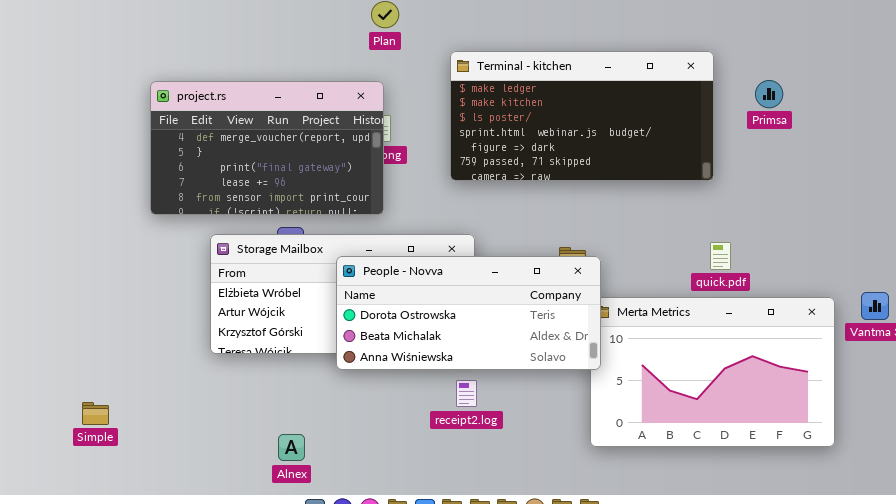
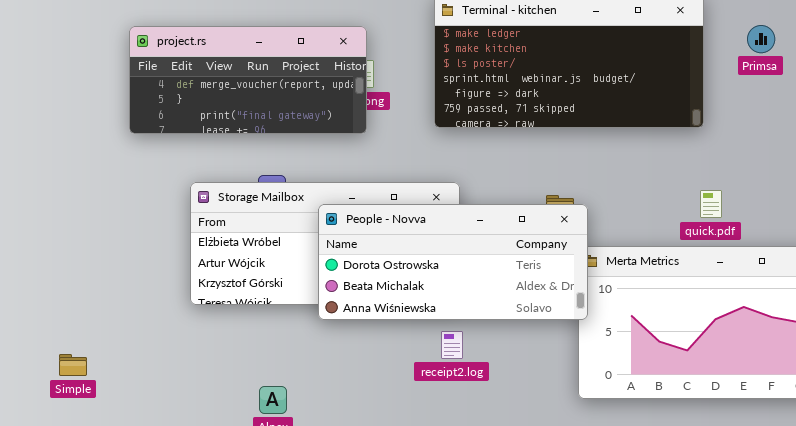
project.rs: [150,81,384,215] -> [129,26,367,134], resized

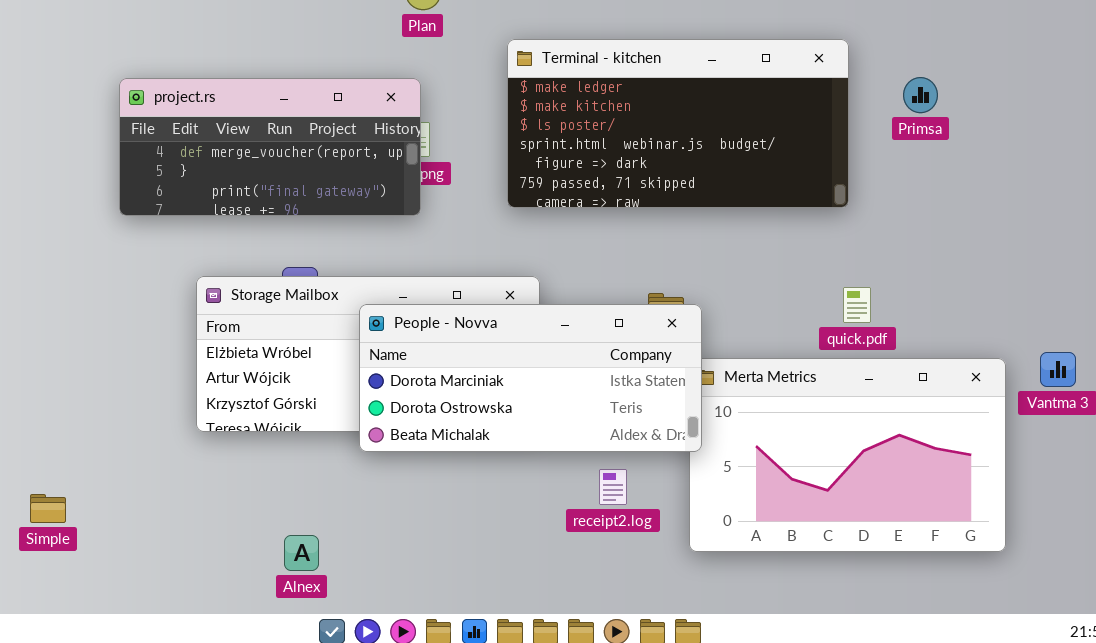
People - Novva: [318,204,588,320] -> [359,304,702,452], scrolled up 1 row
receipt2.log: [441,331,463,359] -> [599,469,627,505], moved

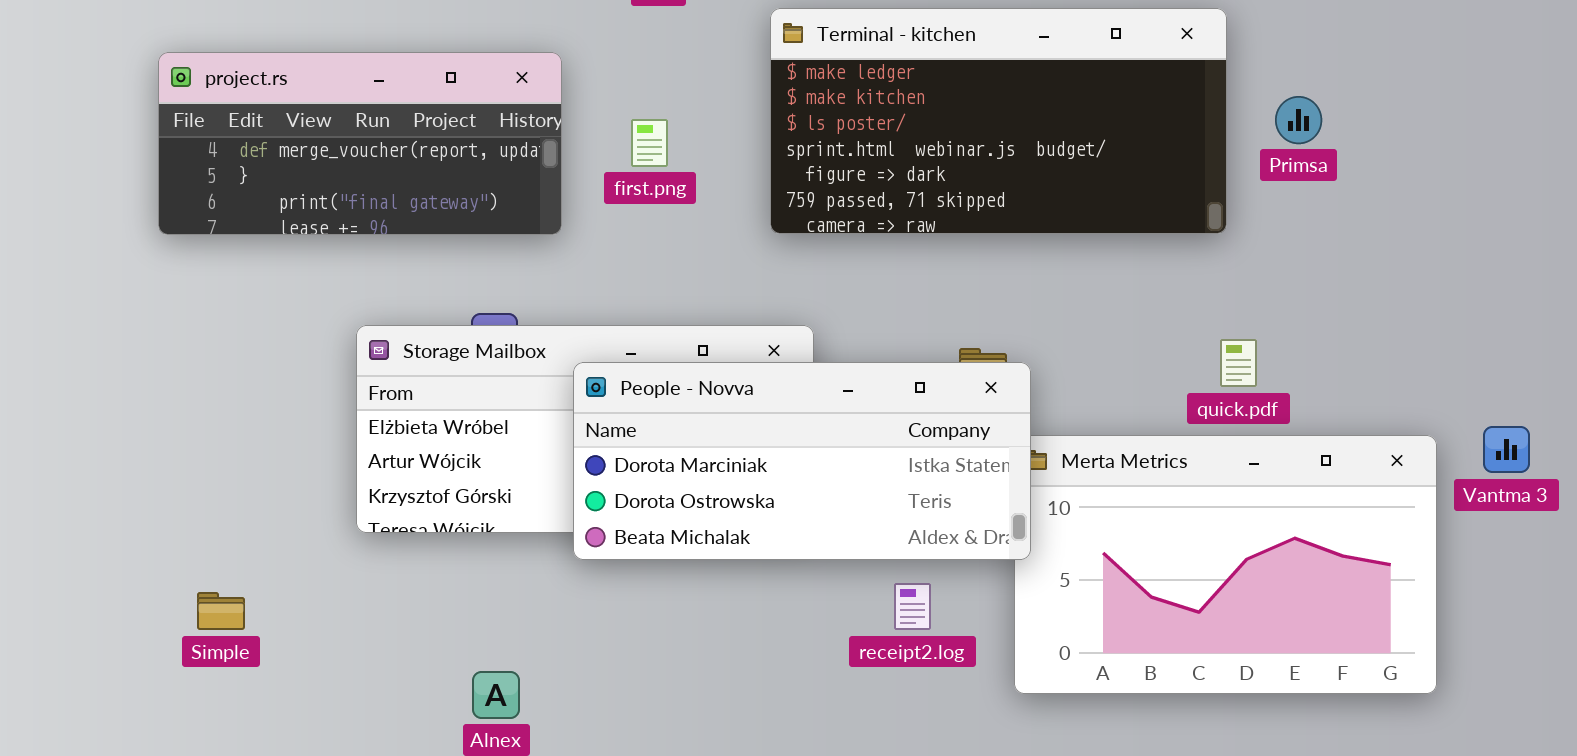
Primsa: [903,77,938,113] -> [1275,96,1322,144], moved
project.rs: [119,78,421,216] -> [158,52,562,235], moved
Simple: [30,494,66,523] -> [197,592,245,630], moved

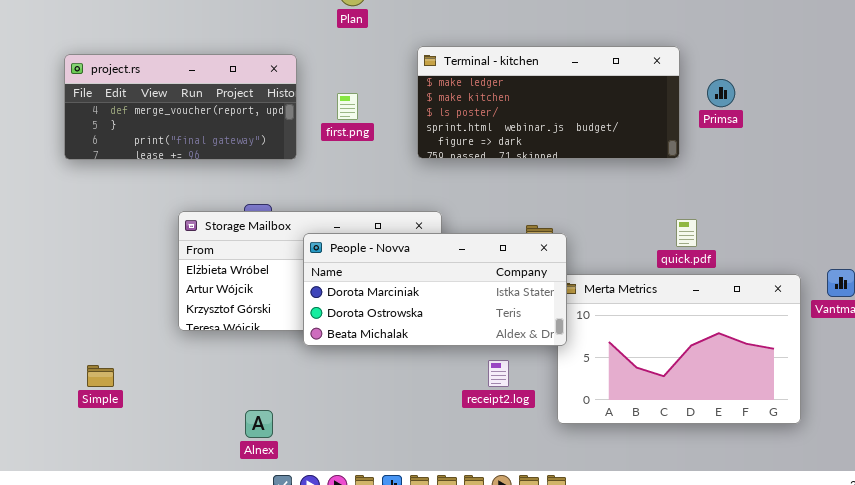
Terminal - kitchen: [770,8,1227,234] -> [417,46,680,159], resized

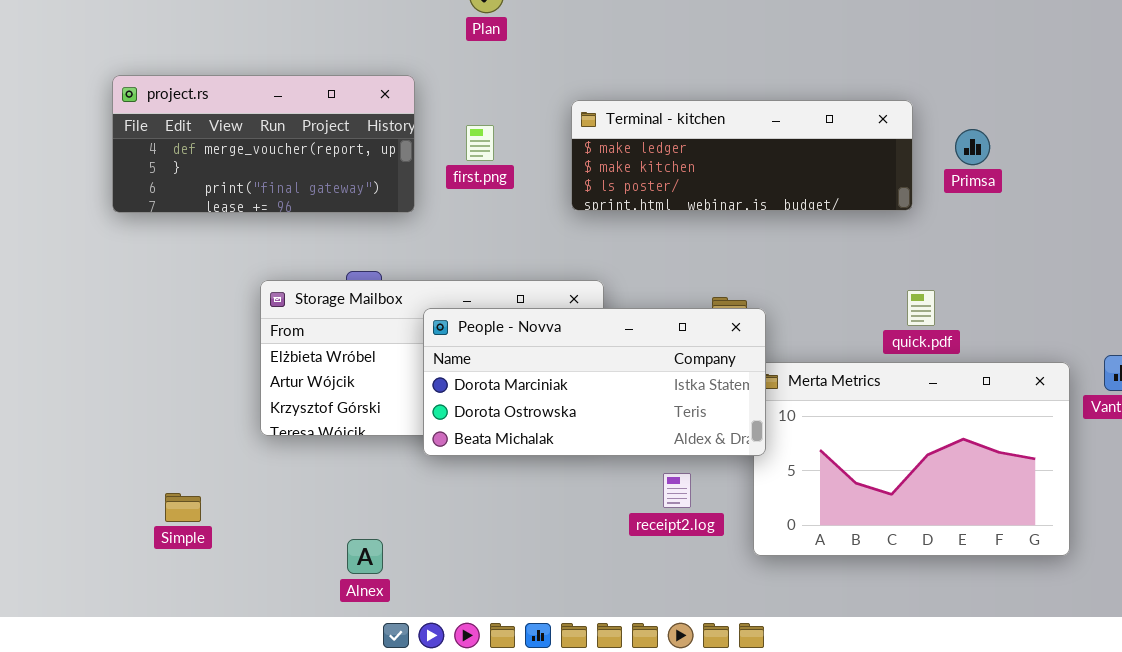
Terminal - kitchen: [417,46,680,159] -> [571,100,913,211], resized
Primsa: [707,79,735,107] -> [955,129,990,165], moved
Simple: [87,365,114,387] -> [165,493,201,522], moved

